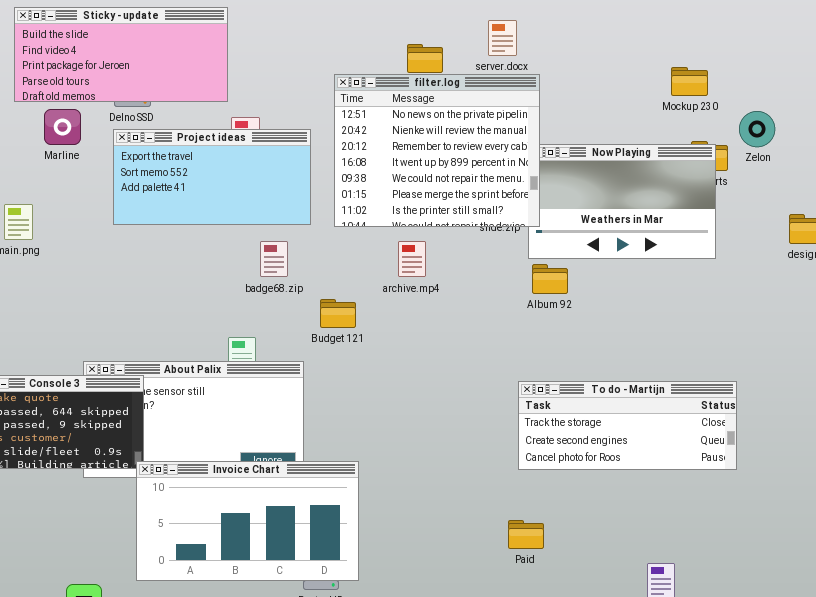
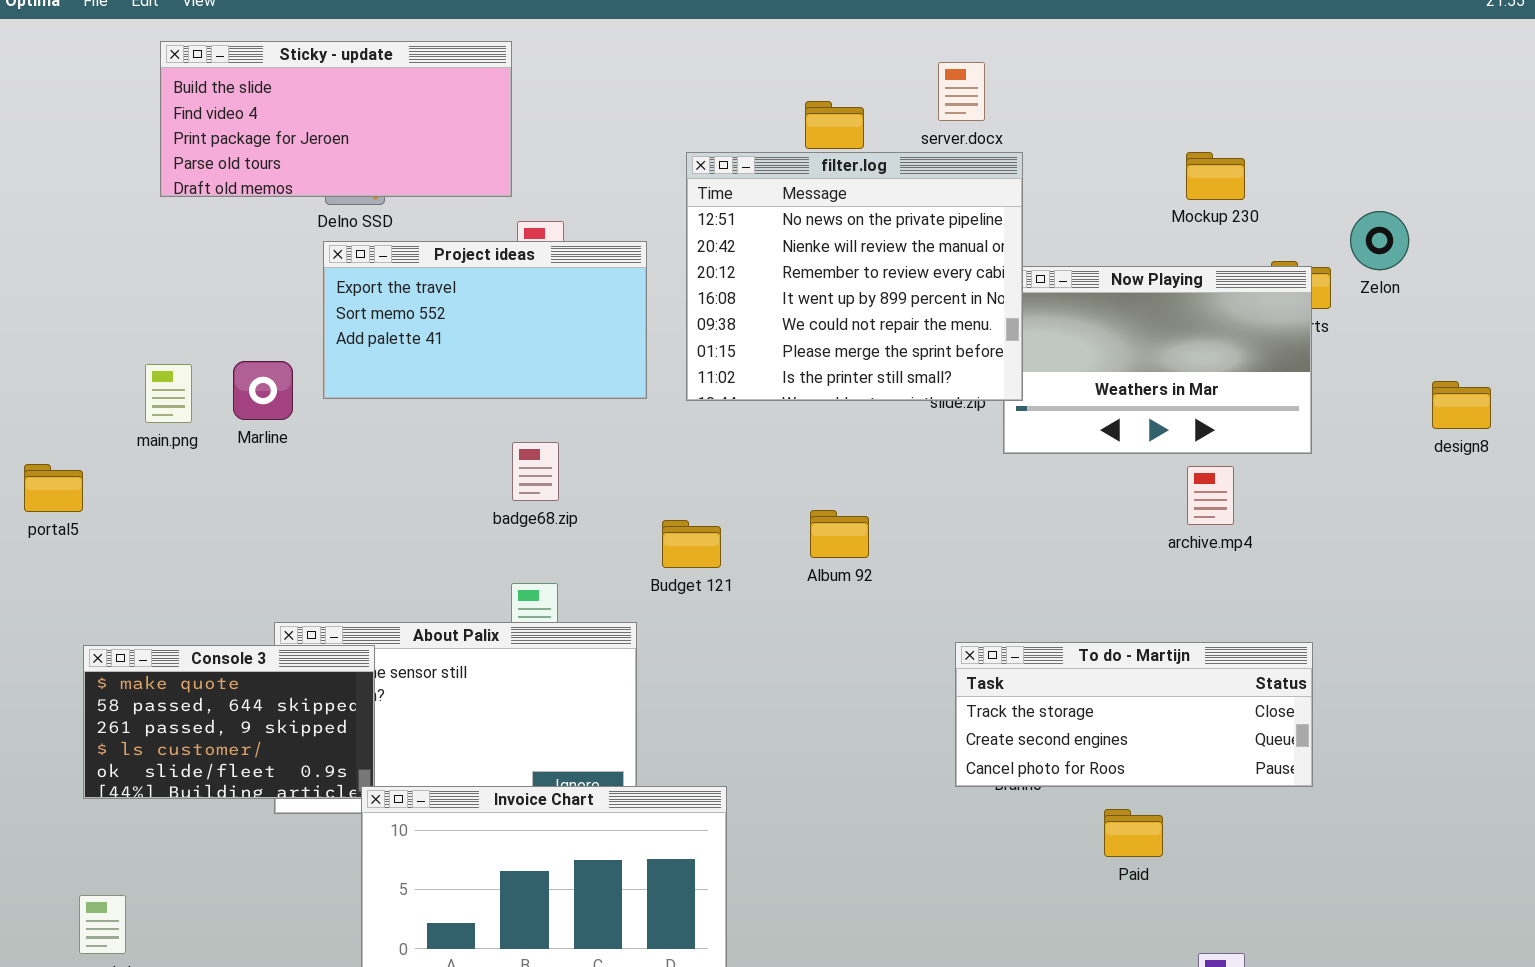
Mockup 230: [671,67,708,96] -> [1186,152,1245,200], moved
Marline: [44,109,81,145] -> [233,361,293,420], moved
badge68.zip: [260,241,288,277] -> [512,442,559,501], moved
archive.mp4: [398,241,426,277] -> [1187,466,1234,525], moved
Album 92: [532,264,568,294] -> [810,510,869,558], moved
To do - Martijn: [518,381,737,470] -> [955,642,1313,787], moved
Paid: [508,520,544,549] -> [1104,809,1163,857], moved

